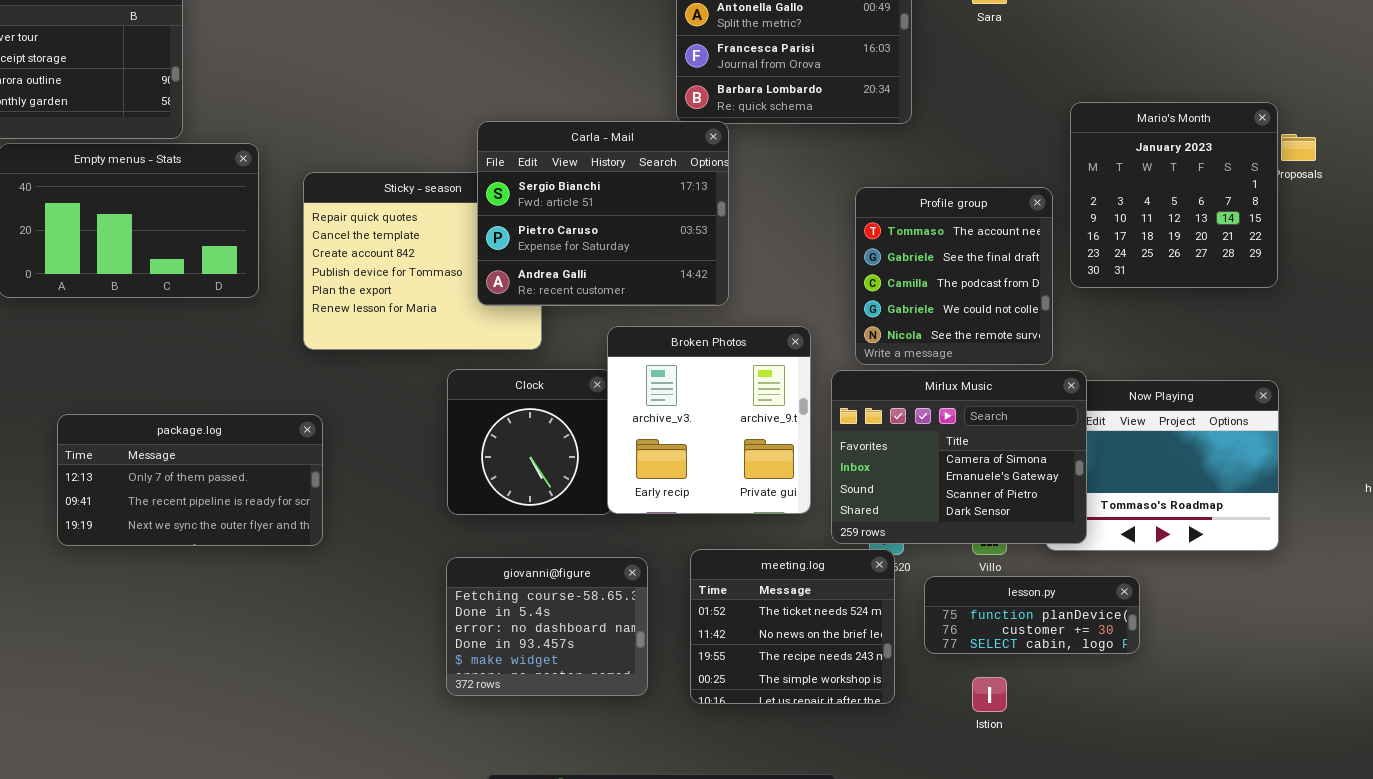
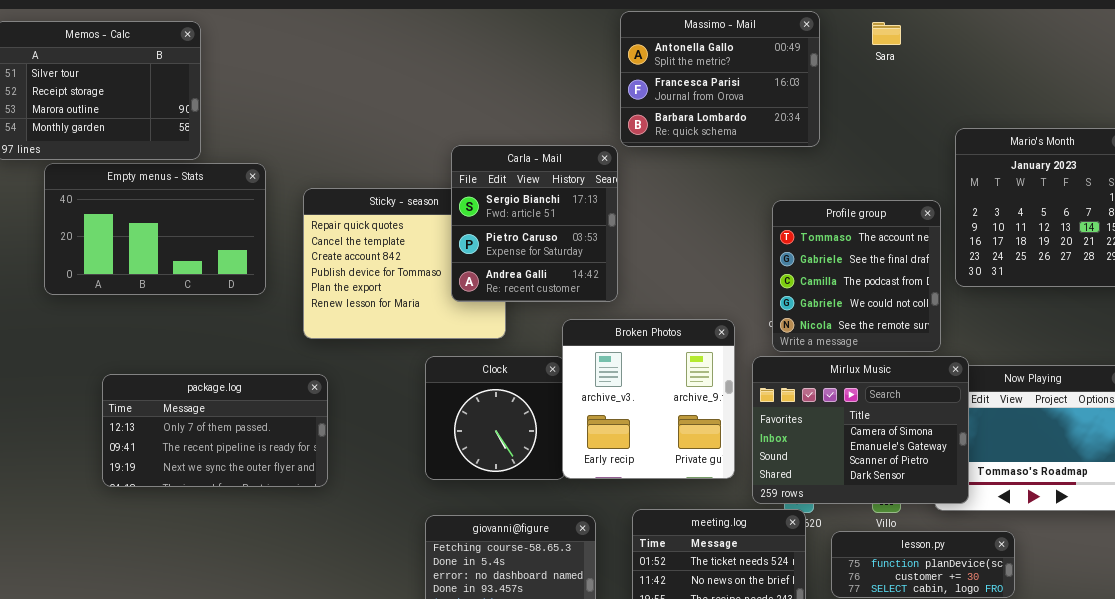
Carla - Mail: [477,121,729,306] -> [451,145,618,302], resized
package.log: [57,414,323,546] -> [102,374,328,487], moved

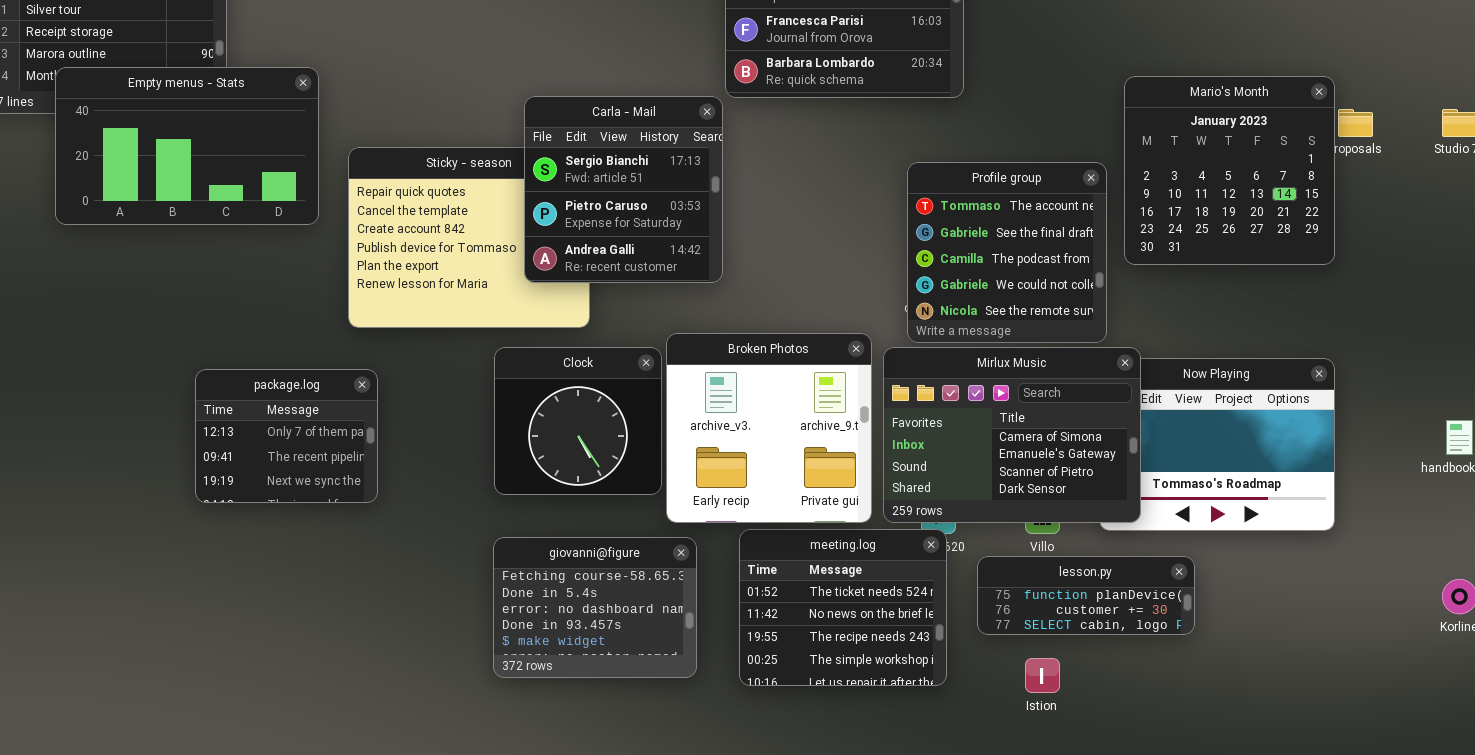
Empty menus - Stats: [44,163,266,295] -> [55,67,319,225], moved
Broken Photos: [562,319,735,479] -> [666,333,872,523], moved
package.log: [102,374,328,487] -> [195,369,378,503], resized

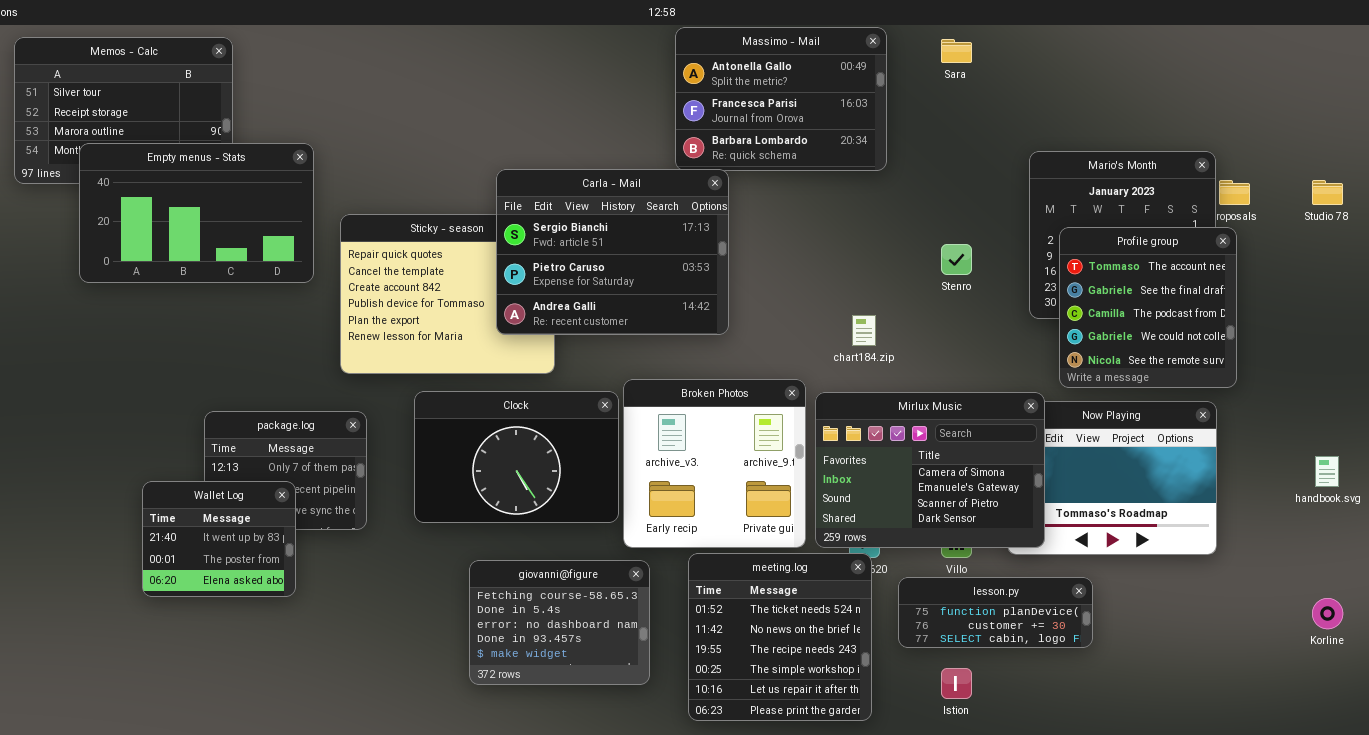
Carla - Mail: [524,96,723,283] -> [496,169,729,335], resized
Profile group: [907,162,1107,343] -> [1059,227,1237,388], moved
Clock: [494,347,662,495] -> [414,391,619,523], resized
Wallet Log: none -> [142,481,296,597], opened
meeting.log: [739,529,947,686] -> [688,553,872,721], resized

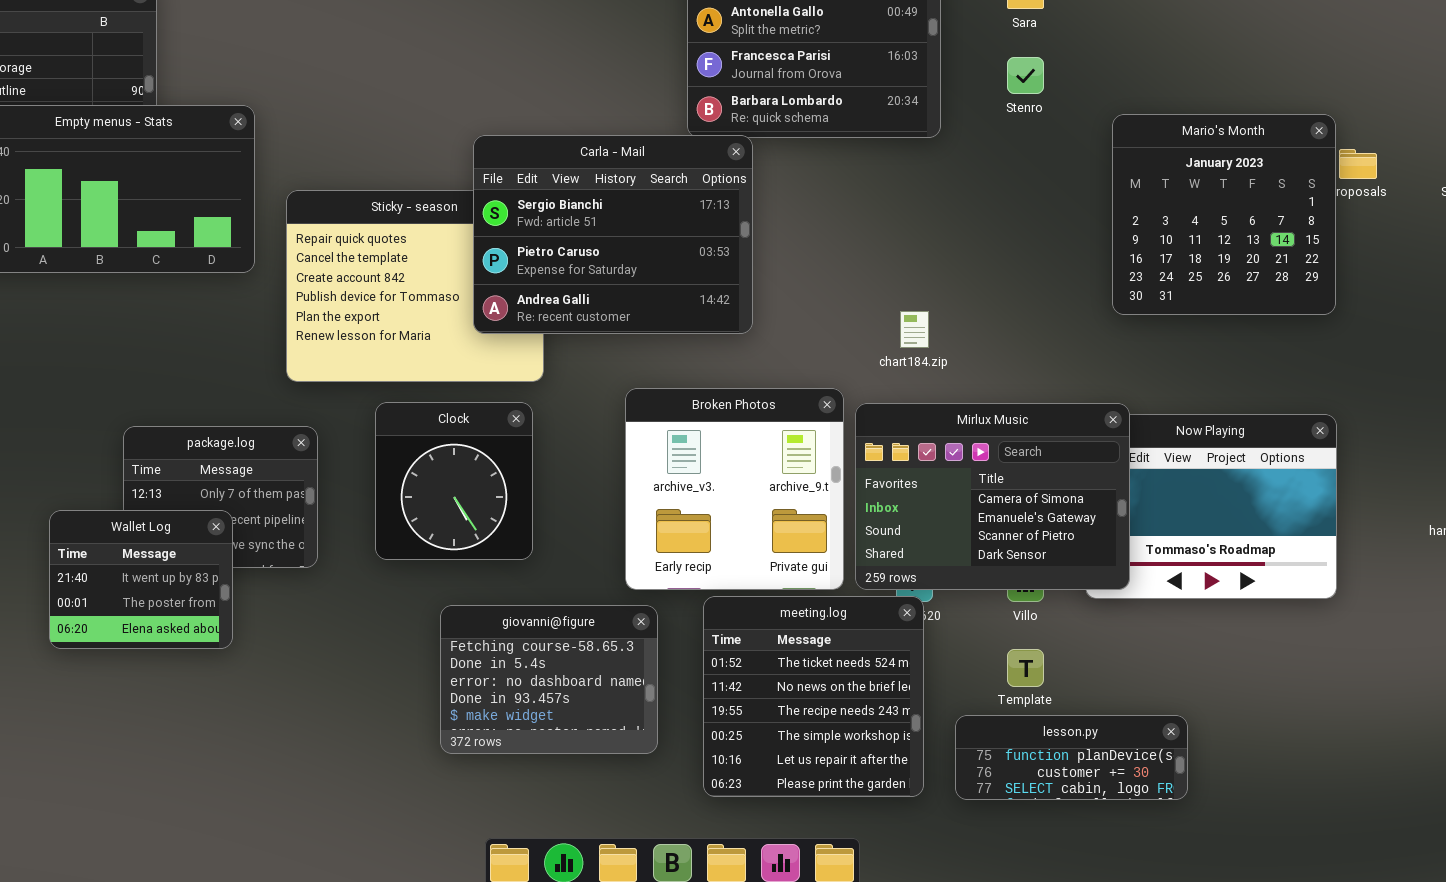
Profile group: [1059,227,1237,388] -> none, closed
Stenro: [941,244,972,275] -> [1007,57,1044,94], moved
Clock: [414,391,619,523] -> [375,402,533,560], resized
lesson.py: [898,577,1093,648] -> [955,715,1188,800], moved

